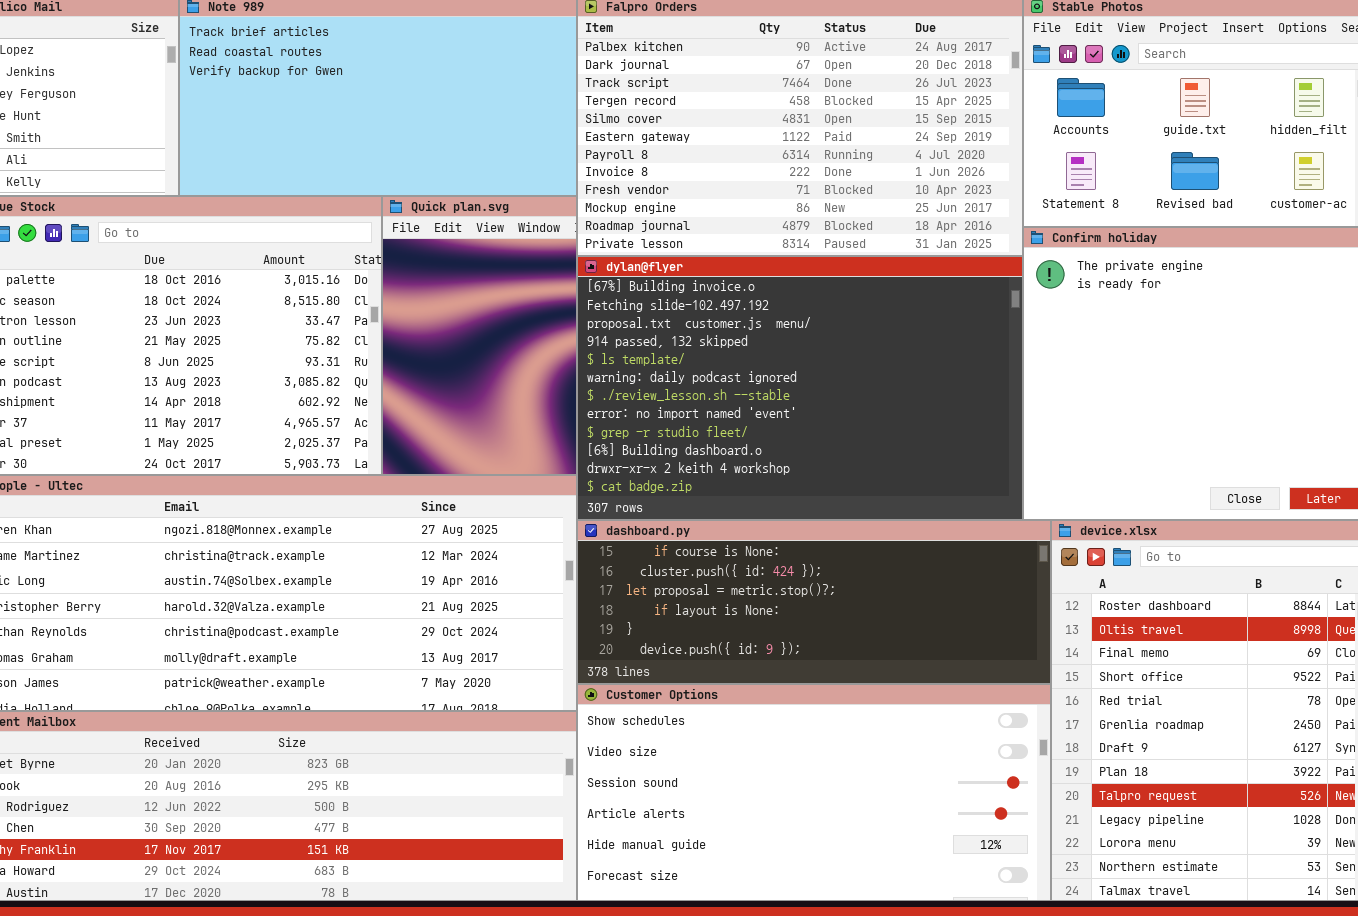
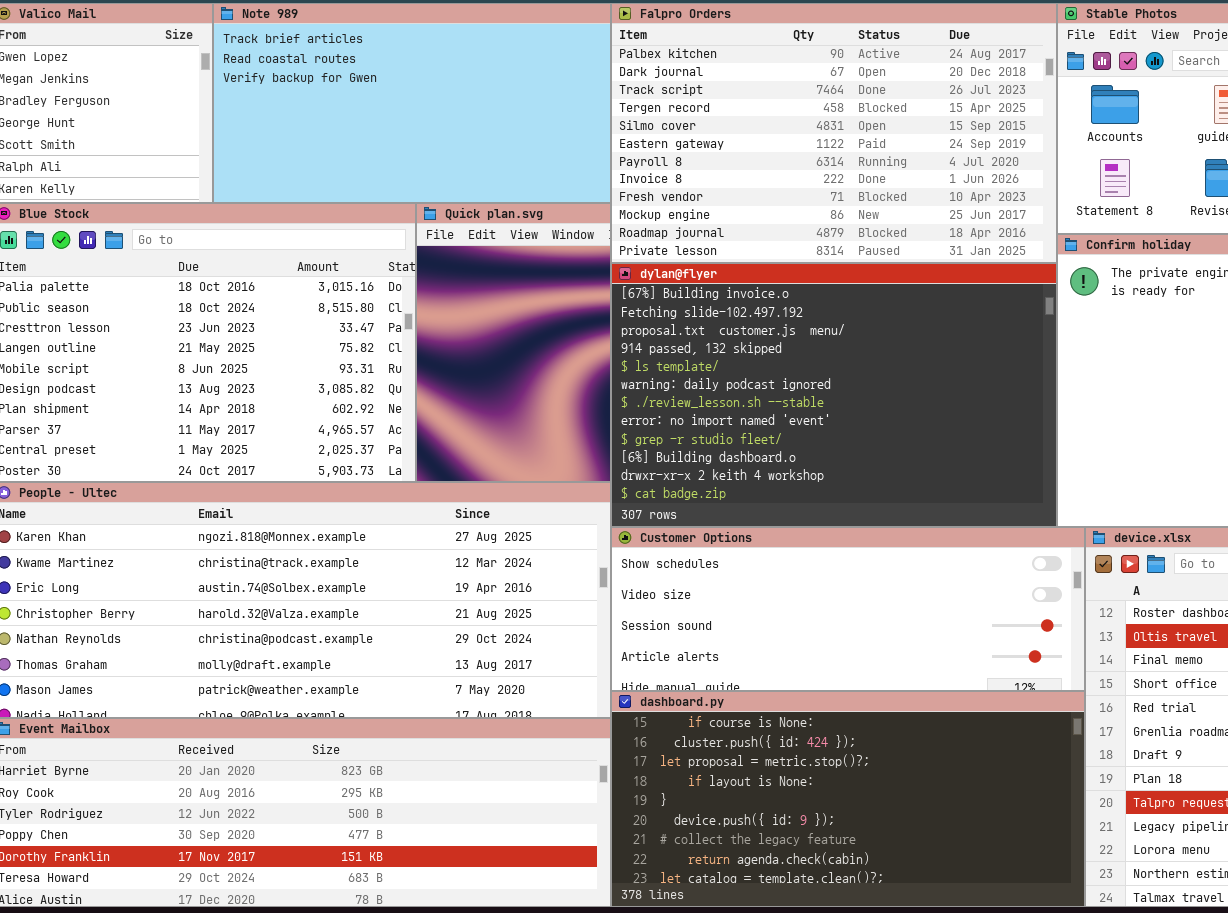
dashboard.py: [577,520,1051,684] -> [611,691,1085,907], moved, resized
Customer Options: [577,684,1051,901] -> [611,527,1085,691], moved, resized

